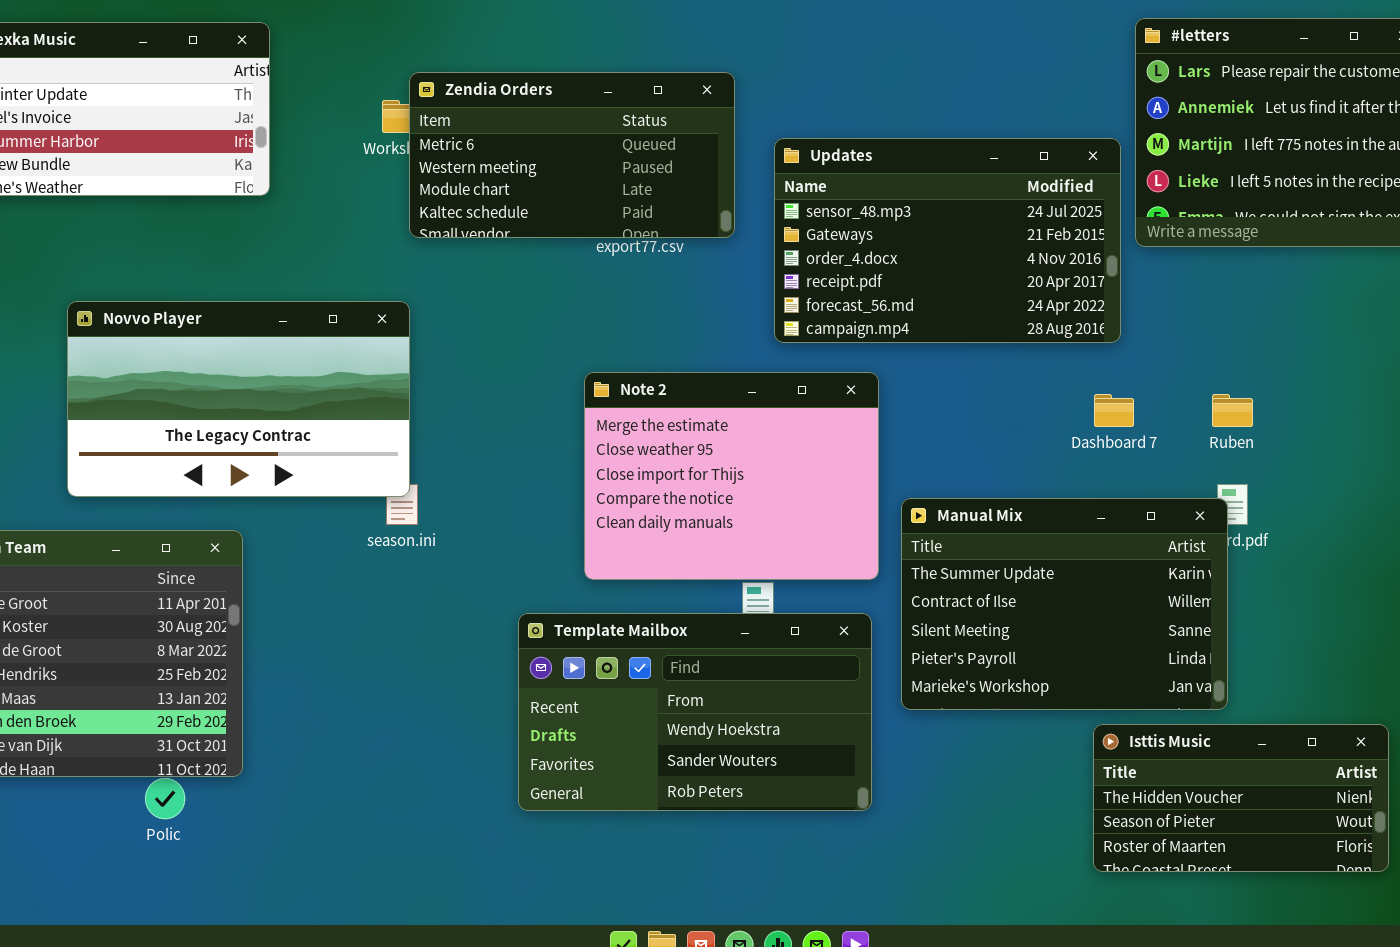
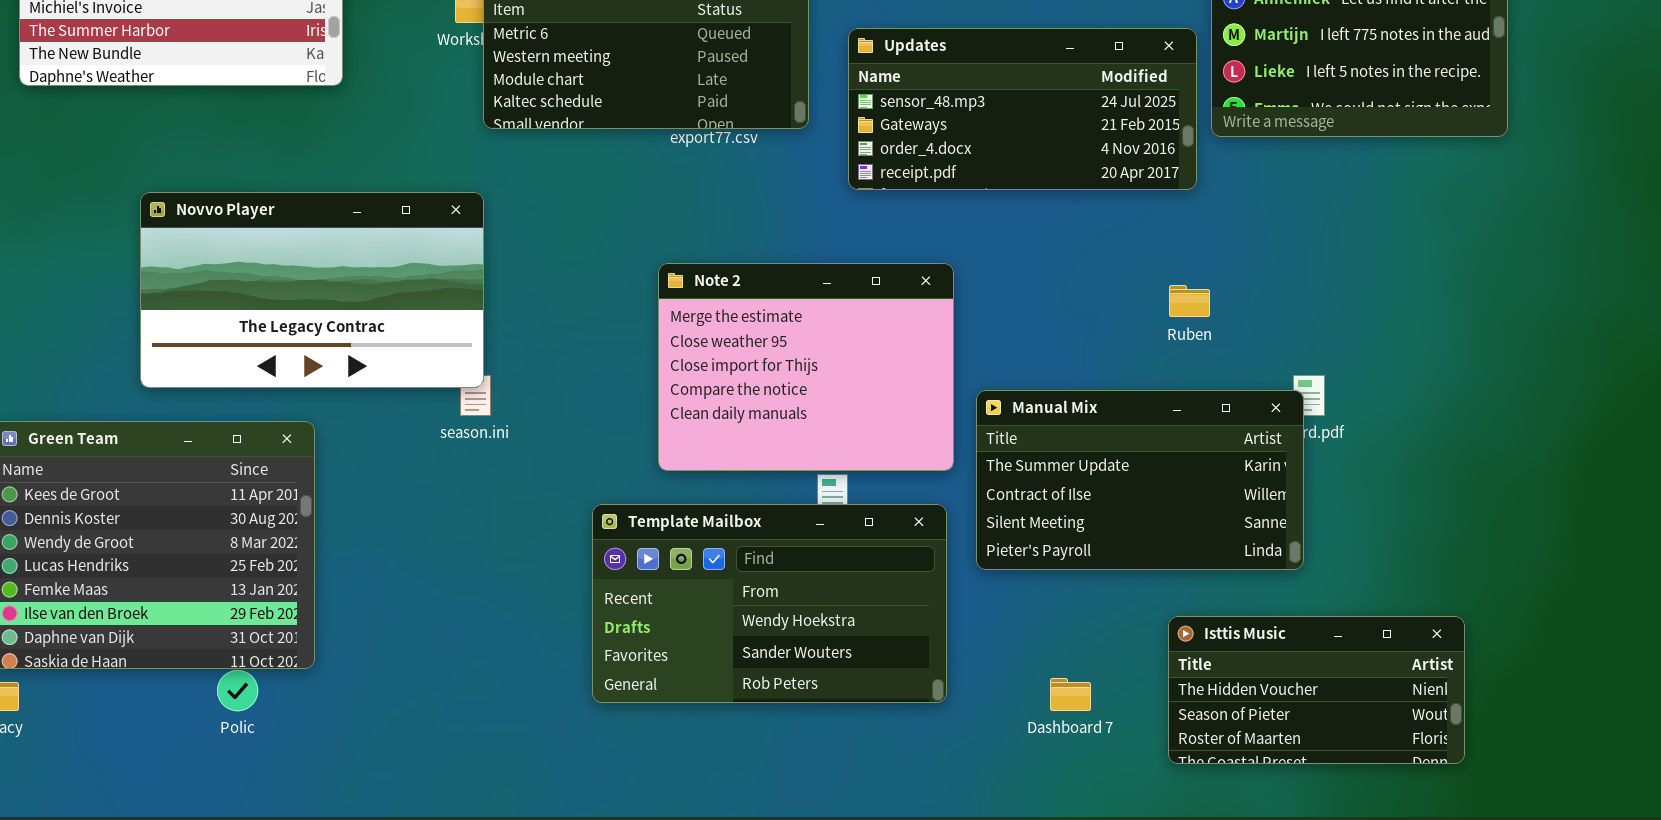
Updates: [774,138,1121,343] -> [848,28,1197,190], resized
Dashboard 7: [1094,394,1134,427] -> [1050,678,1091,711], moved
Ruben: [1212,394,1253,427] -> [1169,285,1210,317], moved
Manual Mix: [901,498,1228,710] -> [976,390,1304,570], resized

